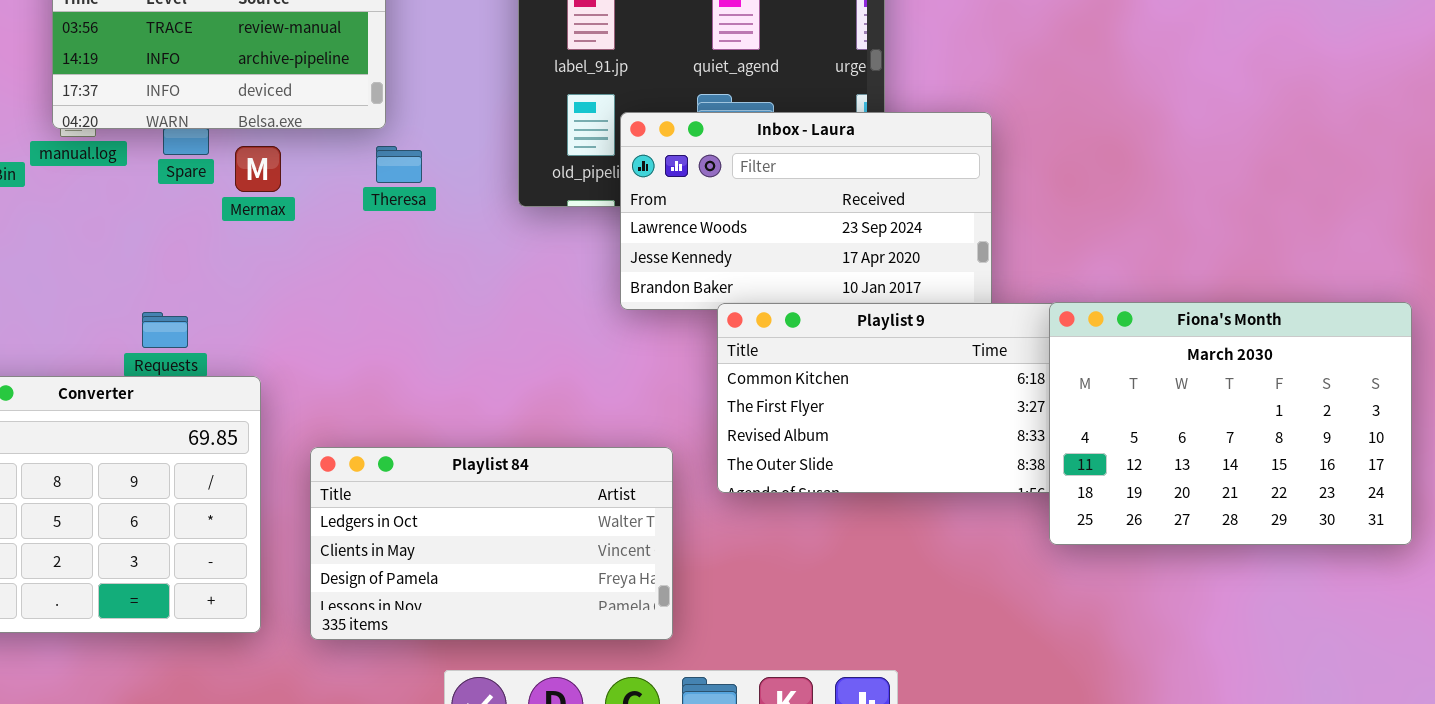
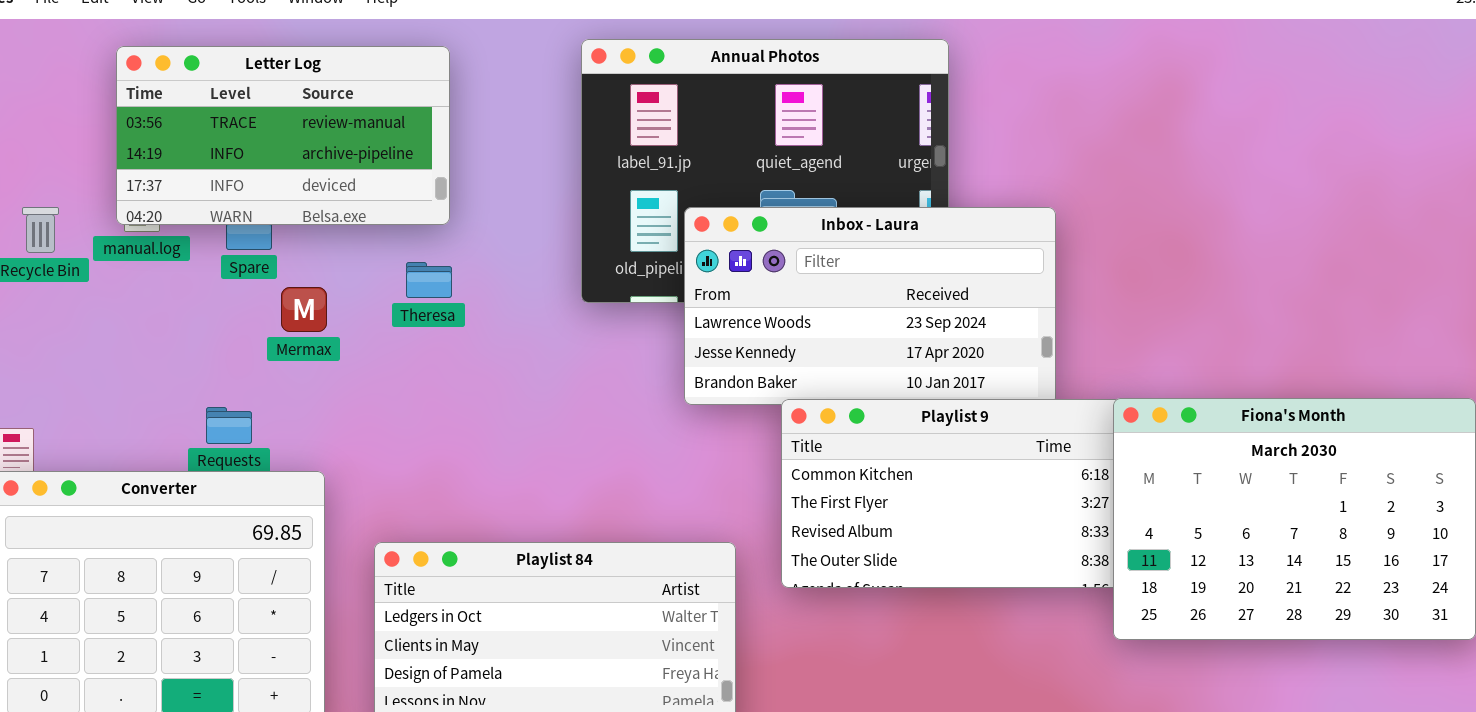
Mermax: [235,146,281,192] -> [281,287,327,332], moved
Theresa: [376,146,422,183] -> [406,262,452,298], moved

